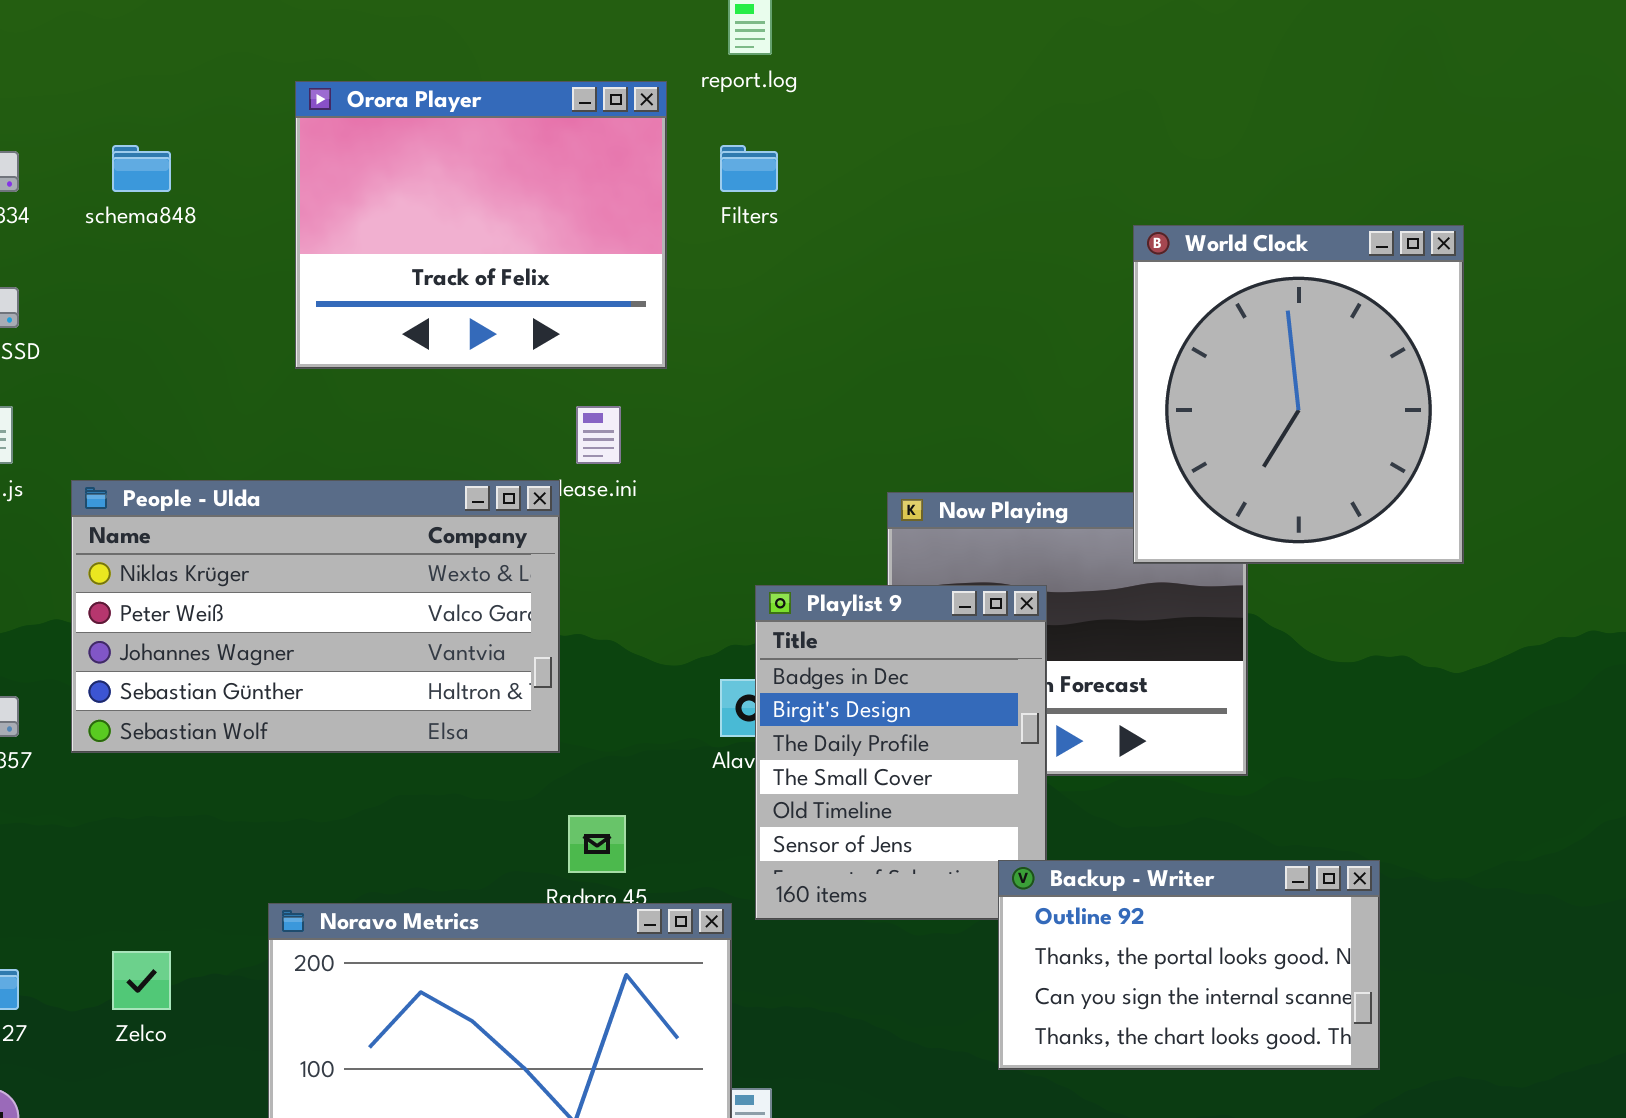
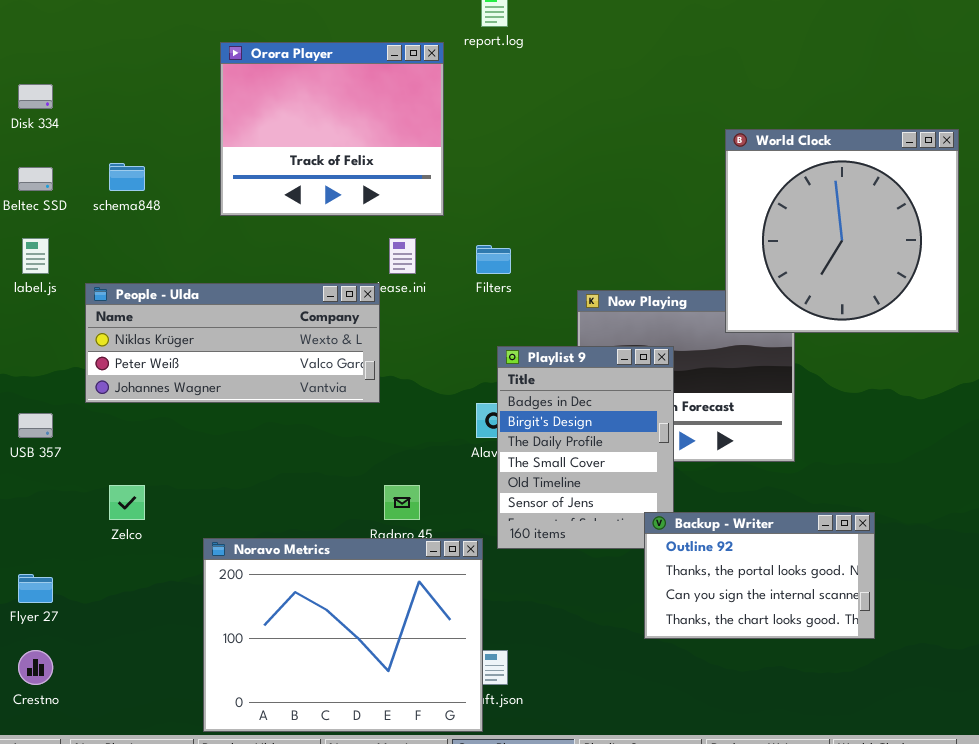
schema848: [112,145,171,192] -> [109,163,145,191], moved
Filters: [720,145,778,192] -> [476,245,511,274], moved
World Clock: [1133,225,1464,564] -> [725,129,959,333], resized
People - Ulda: [71,480,560,753] -> [85,283,380,403], resized
Zelco: [112,951,171,1010] -> [109,485,145,520], moved

